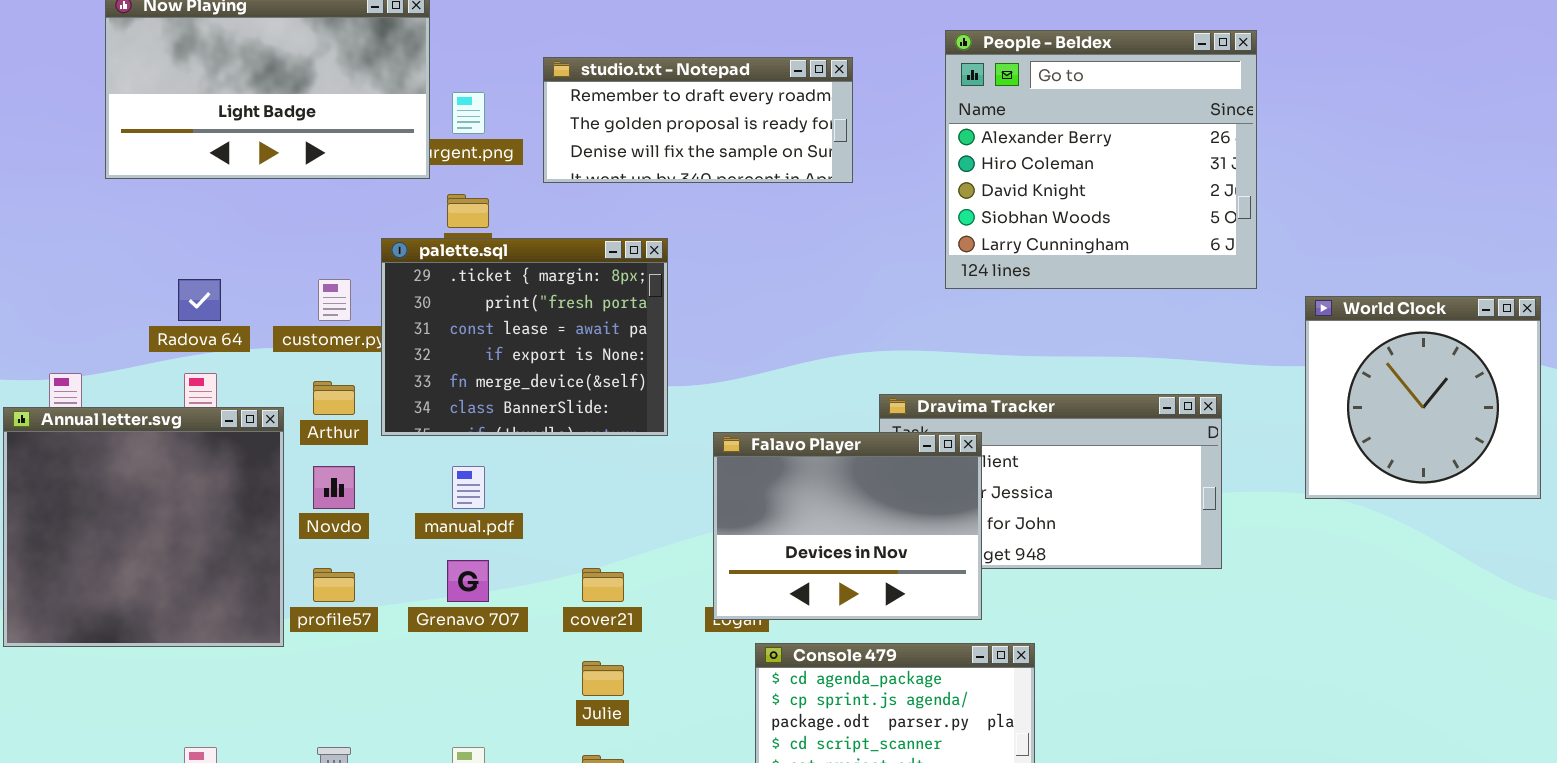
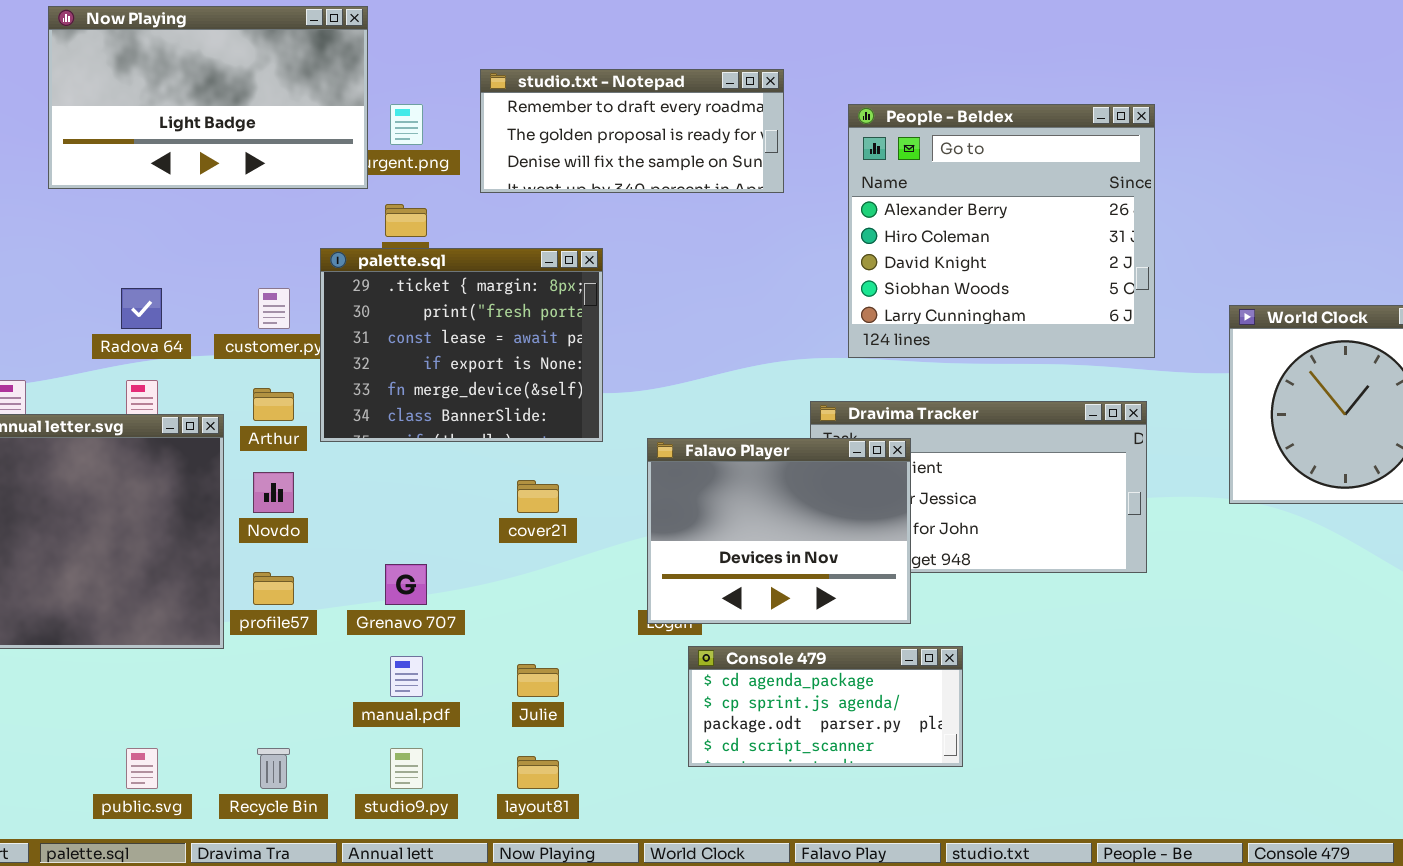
People - Beldex: [945,30,1257,289] -> [848,104,1155,358], moved
manual.pdf: [452,466,485,509] -> [390,656,423,697], moved
cover21: [582,568,624,602] -> [517,480,559,513], moved

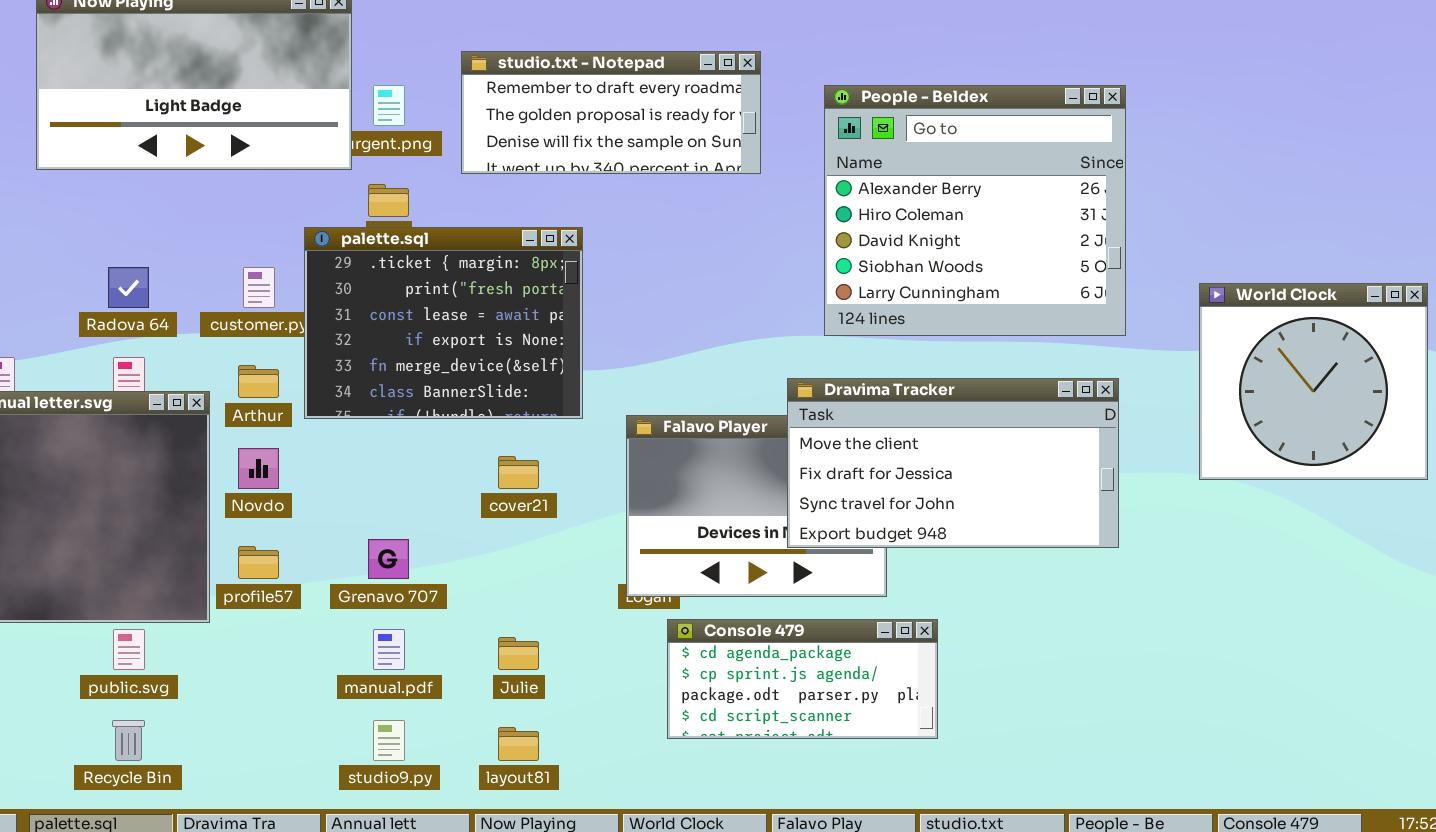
Dravima Tracker: [810,401,1147,573] -> [787,378,1119,548], raised
public.svg: [126,748,158,789] -> [113,629,145,670], moved
Recycle Bin: [257,748,290,789] -> [112,720,145,761], moved

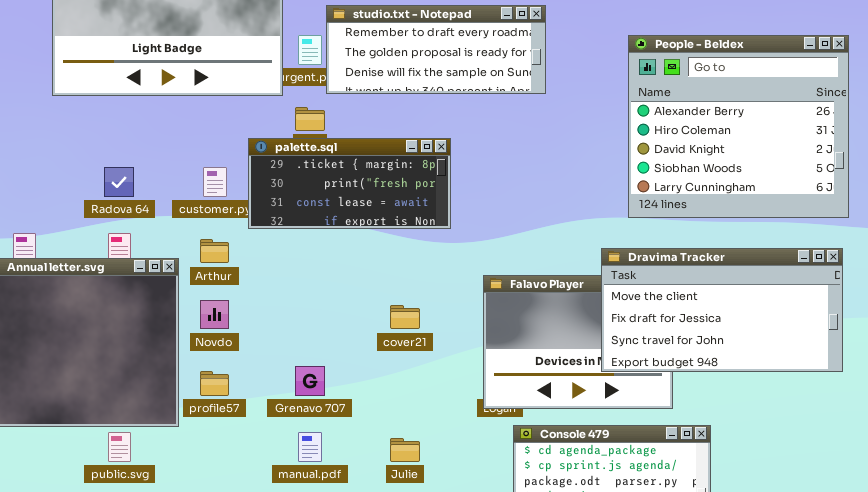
studio.txt - Notepad: [461,51,761,174] -> [326,5,546,94], moved
palette.sql: [304,227,583,419] -> [248,138,451,229], resized

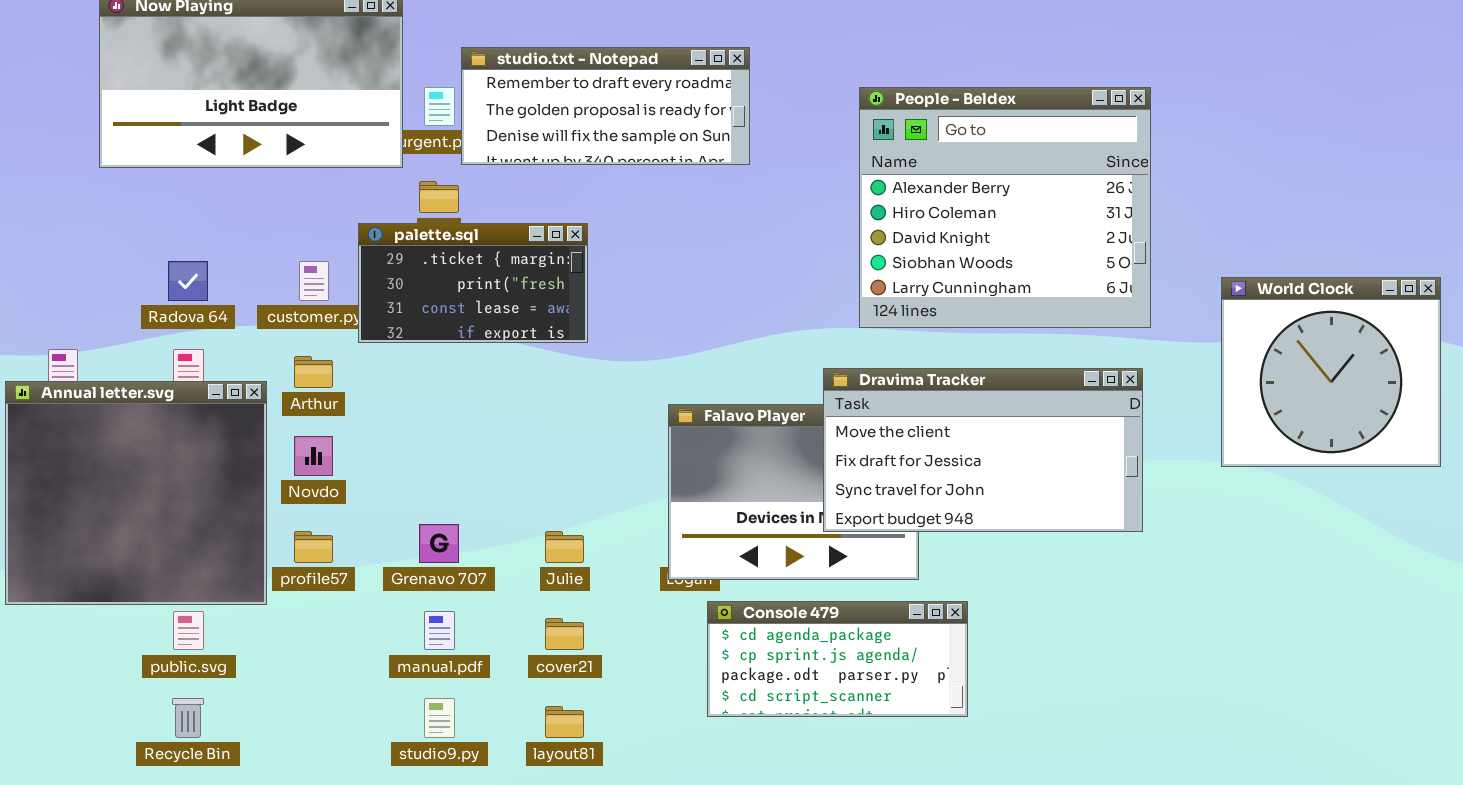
palette.sql: [248,138,451,229] -> [358,223,588,343], resized
cover21: [390,305,420,329] -> [545,618,584,650], moved
Julie: [390,438,420,462] -> [545,531,584,563], moved

